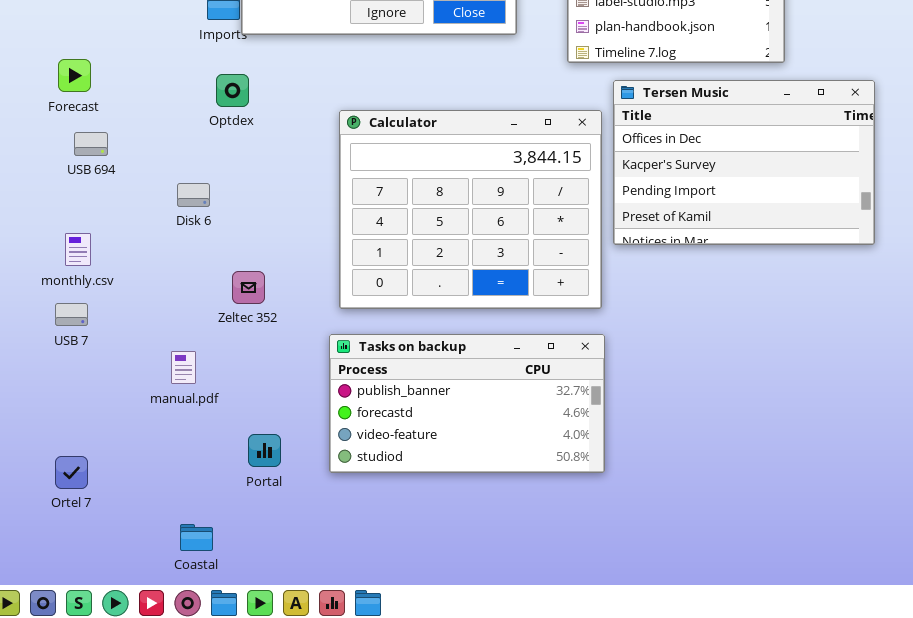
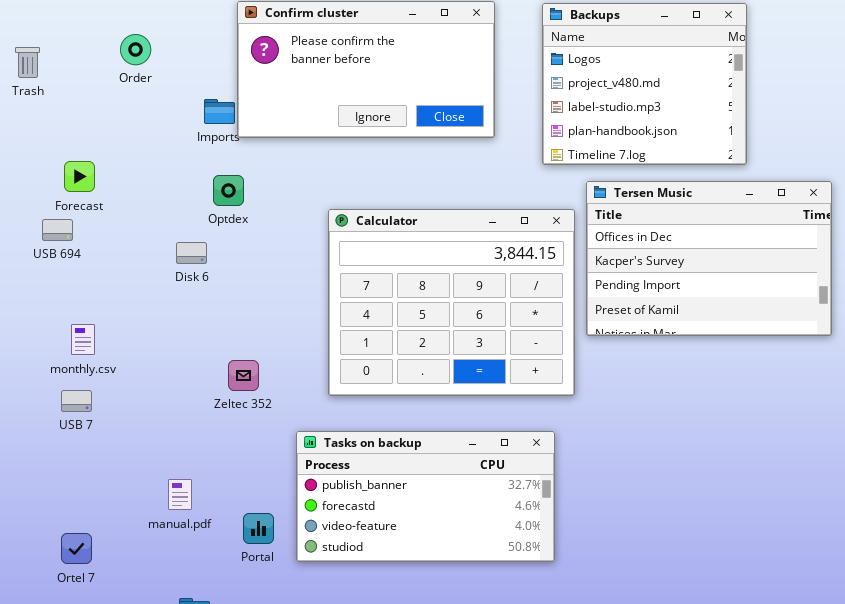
USB 694: [74,132,108,156] -> [42,219,73,241], moved
Disk 6: [177,183,210,207] -> [176,242,207,264], moved
Tasks on backup: [329,334,605,473] -> [296,431,555,562], moved
manual.pdf: [171,351,196,384] -> [168,479,192,510], moved

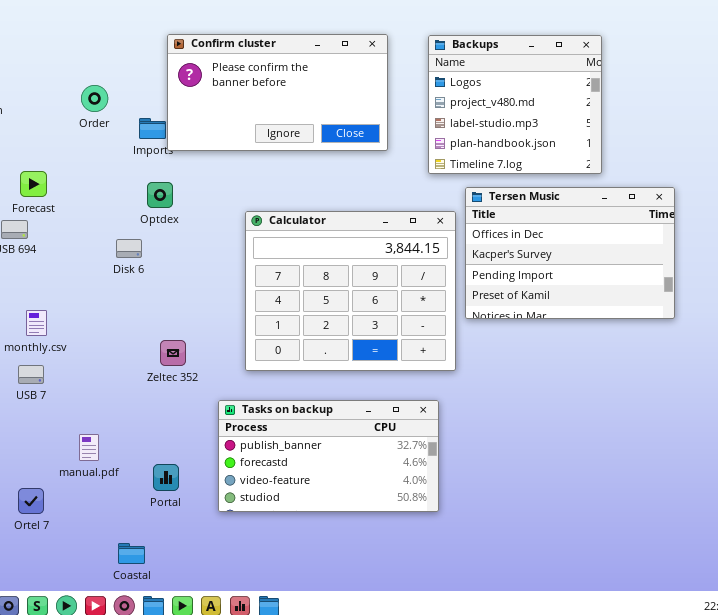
Order: [120,34,151,65] -> [81,85,108,112], moved
manual.pdf: [168,479,192,510] -> [79,434,99,461], moved
Portal: [243,513,274,544] -> [153,464,179,491], moved

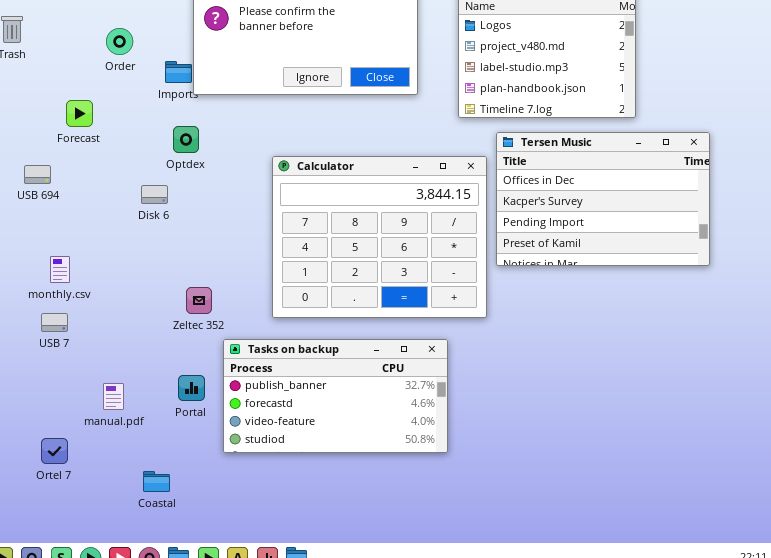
Forecast: [20,171,47,197] -> [66,100,93,127], moved
Tasks on backup: [218,400,439,512] -> [223,339,448,453], moved
Portal: [153,464,179,491] -> [178,375,205,401], moved
Coastal: [118,543,145,564] -> [143,471,170,492], moved

